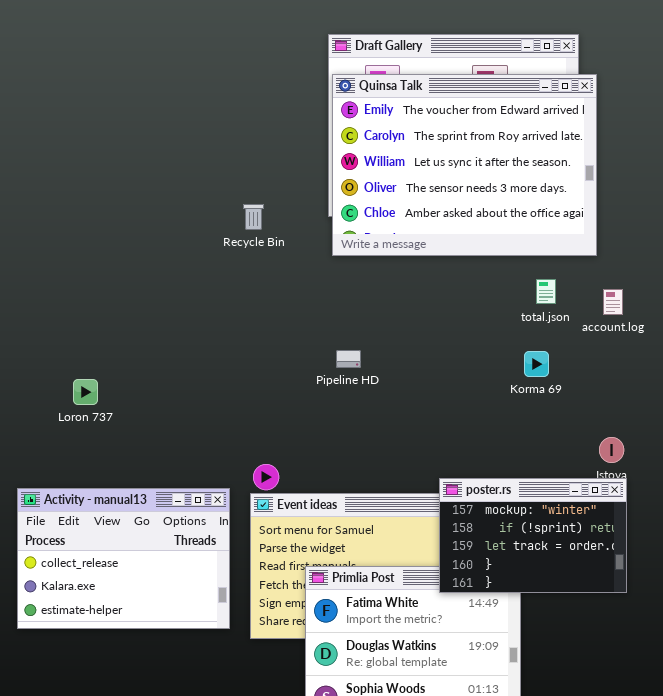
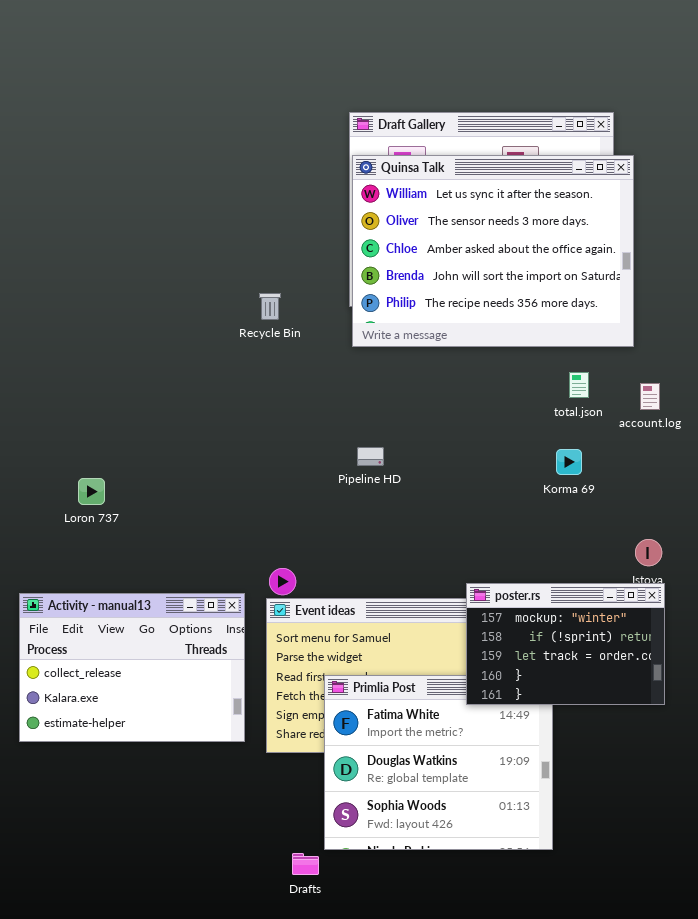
Quinsa Talk: [332,74,597,256] -> [352,155,634,347], scrolled down 2 rows

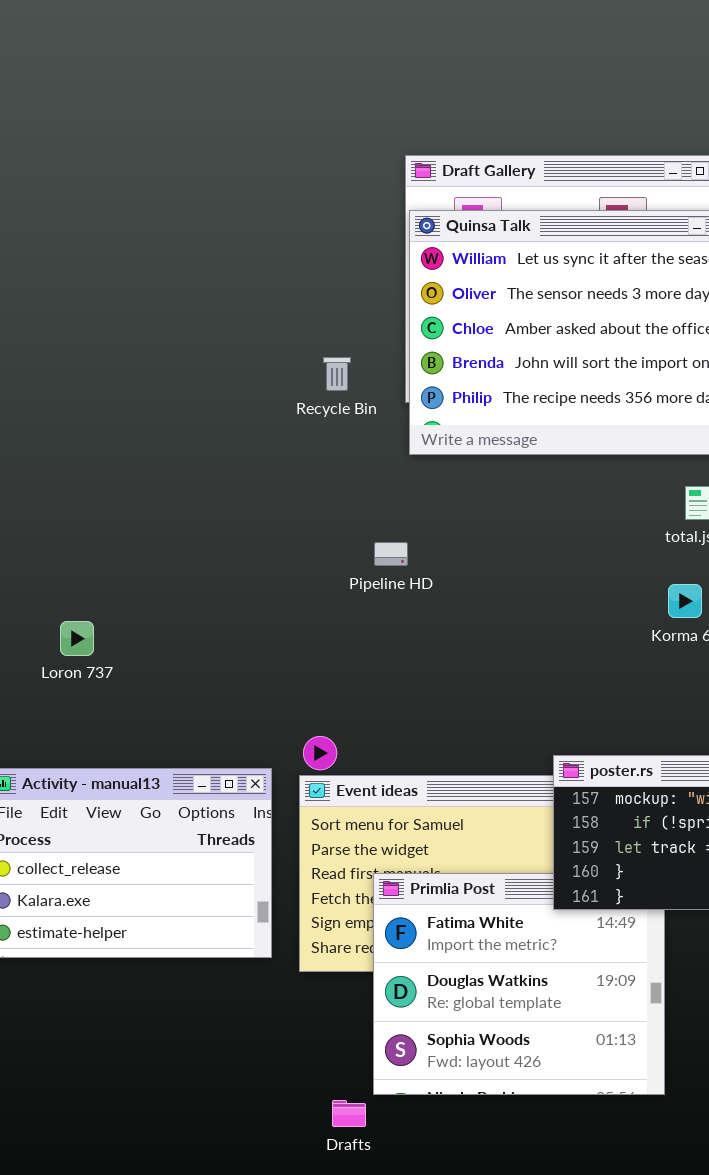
Recycle Bin: [259,293,281,320] -> [323,357,351,391], moved
Pipeline HD: [357,447,384,466] -> [374,542,408,566], moved

